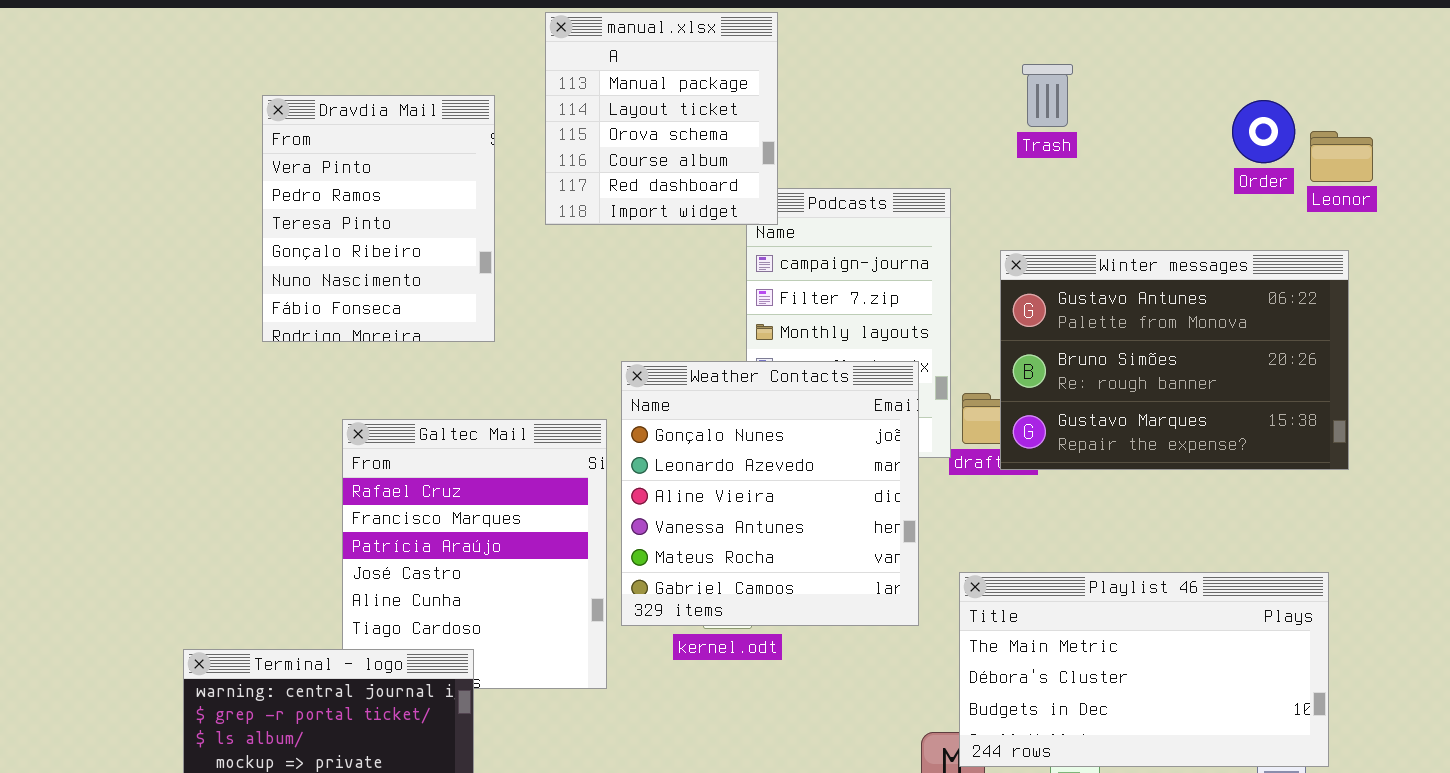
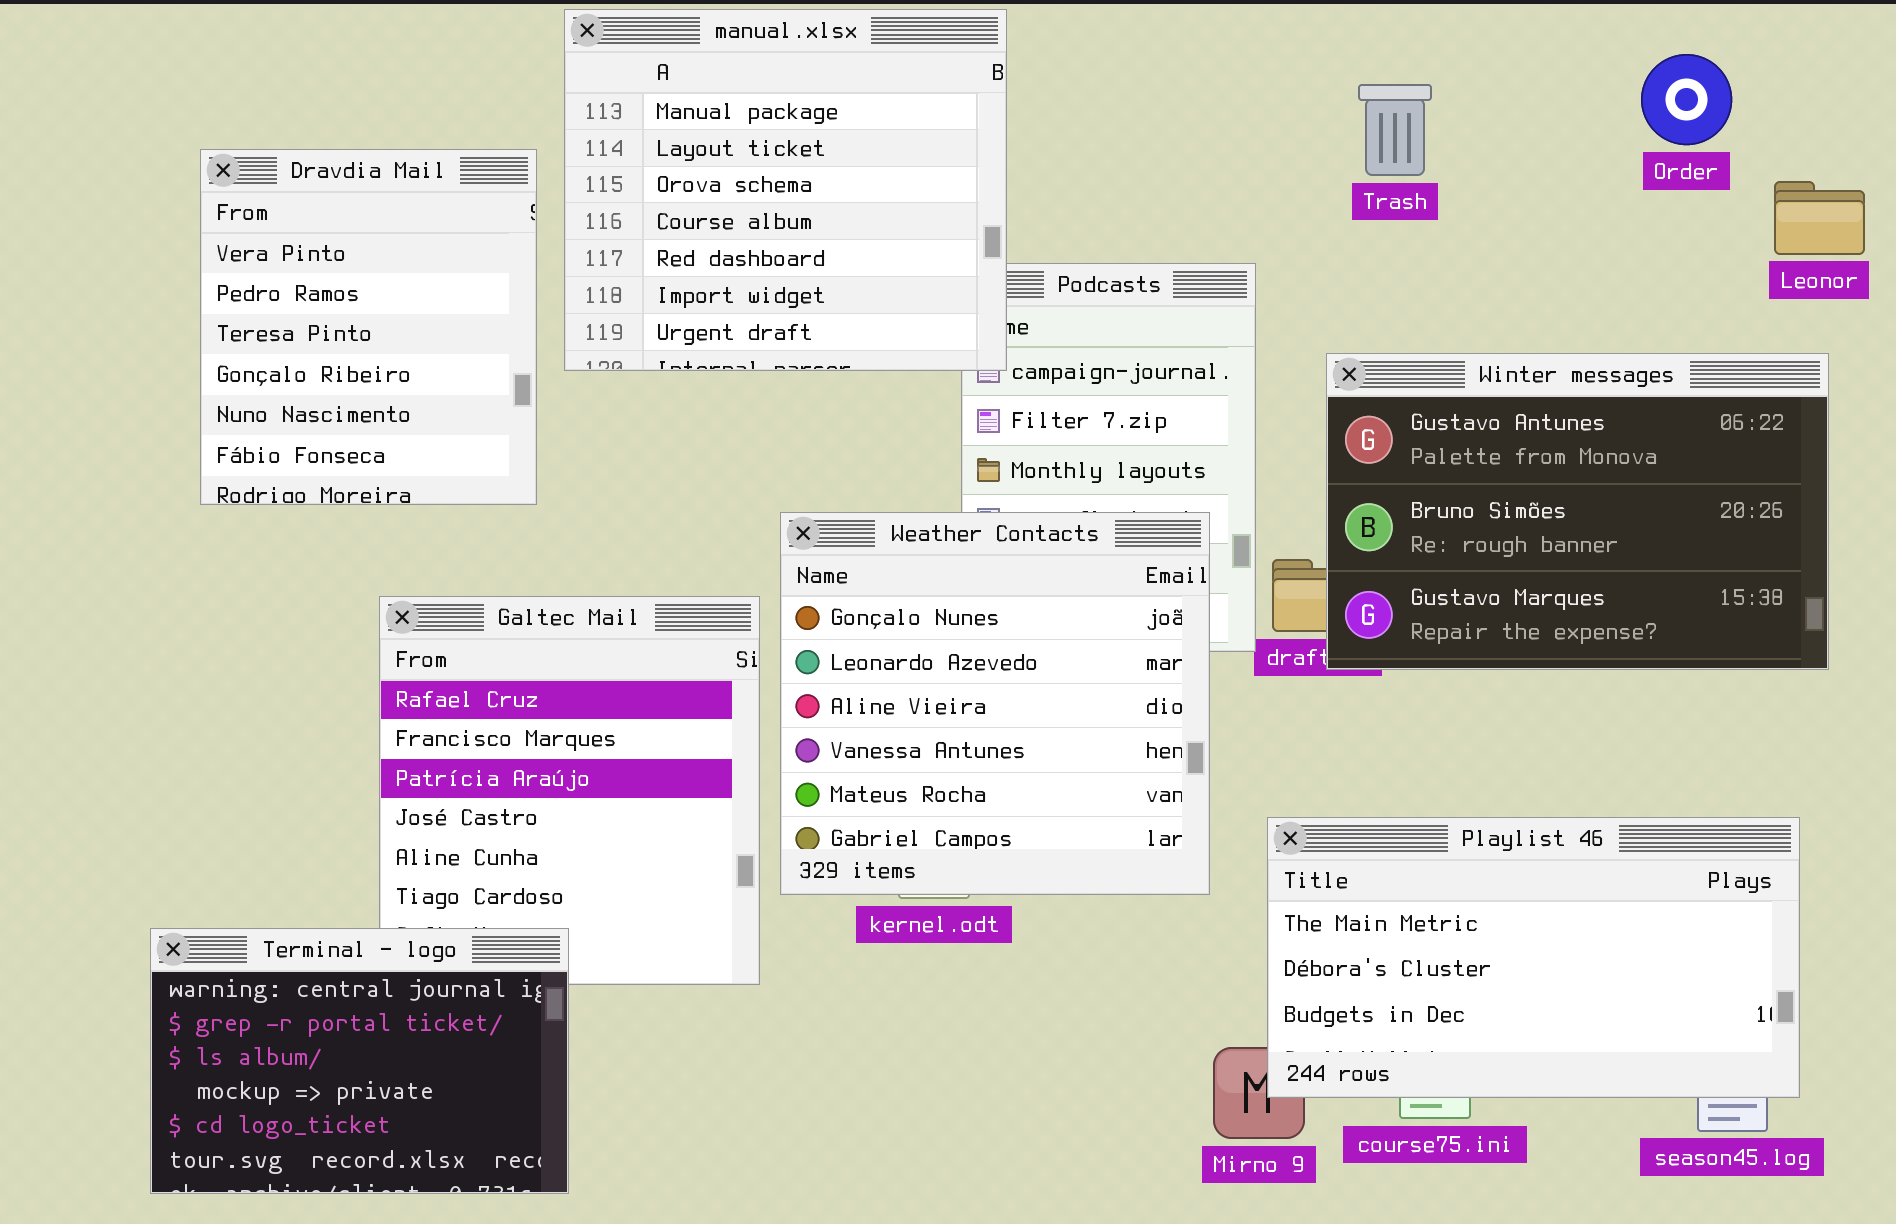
manual.xlsx: [545,12,778,225] -> [564,9,1007,371], resized
Dravdia Mail: [262,95,495,342] -> [200,149,537,505], moved
Order: [1232,100,1295,163] -> [1641,54,1732,145], moved

